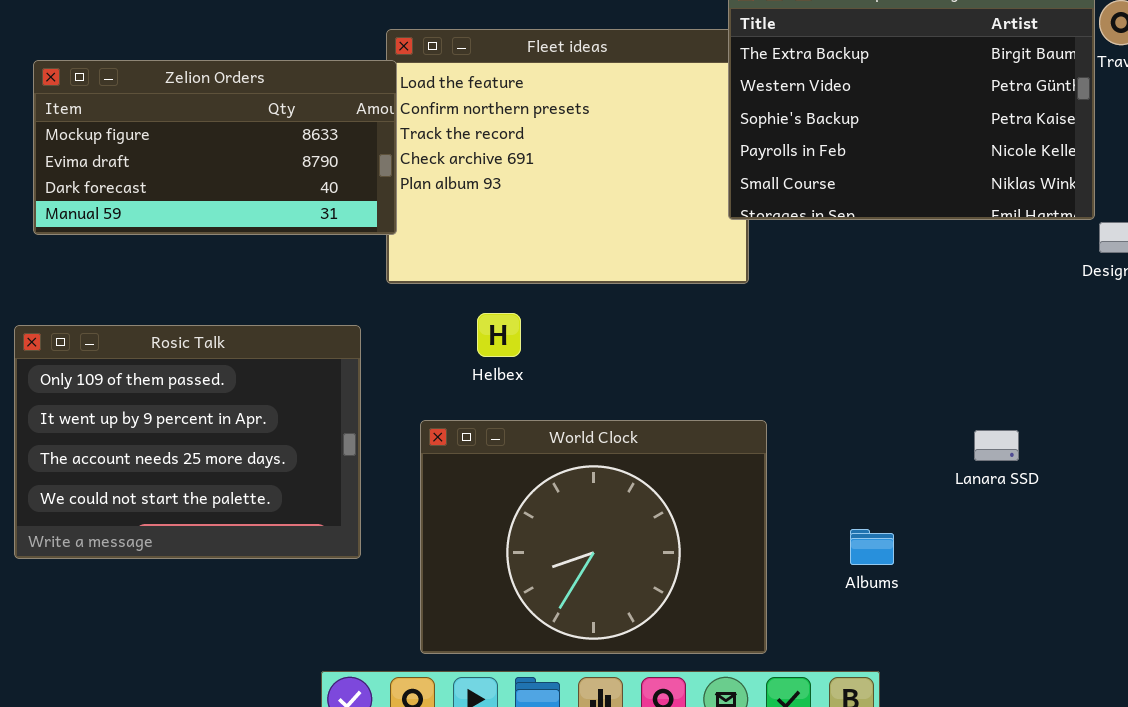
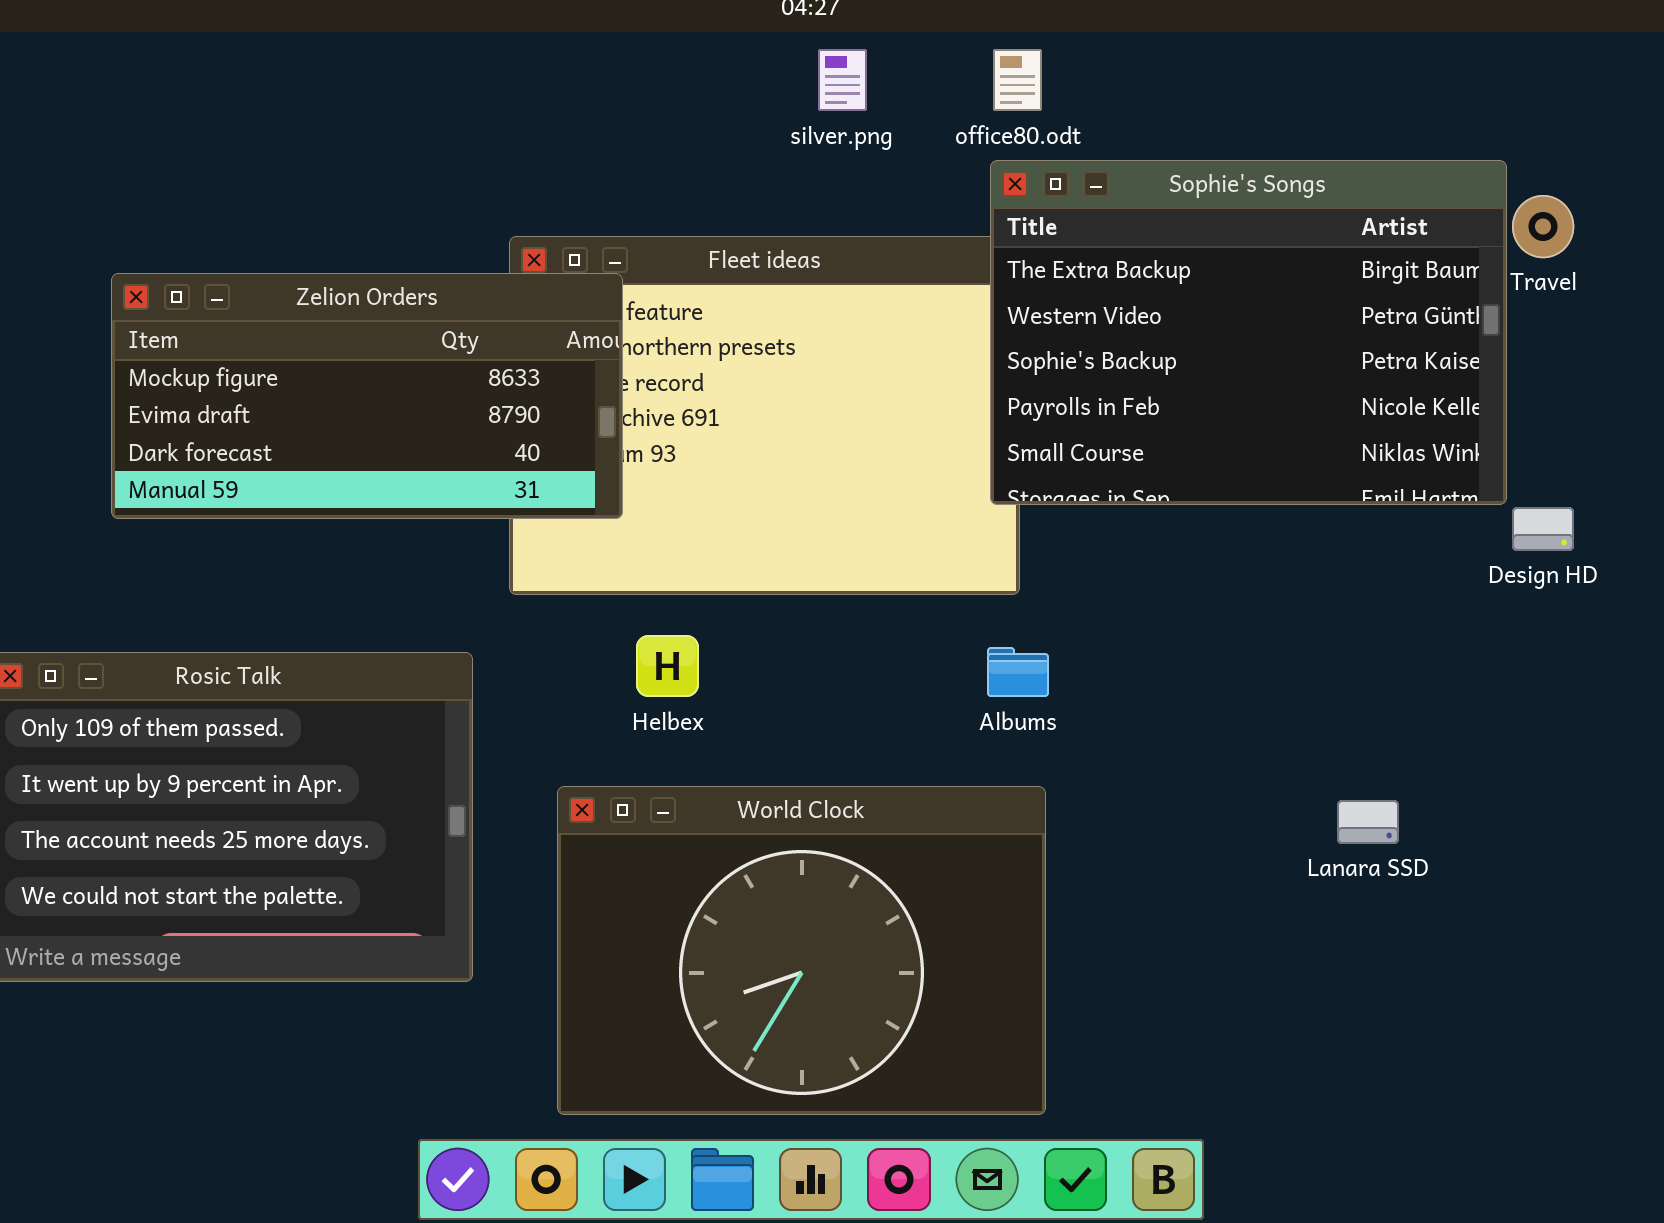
Zelion Orders: [33,60,397,235] -> [111,273,623,519], moved
Albums: [850,529,894,565] -> [987,647,1049,697], moved

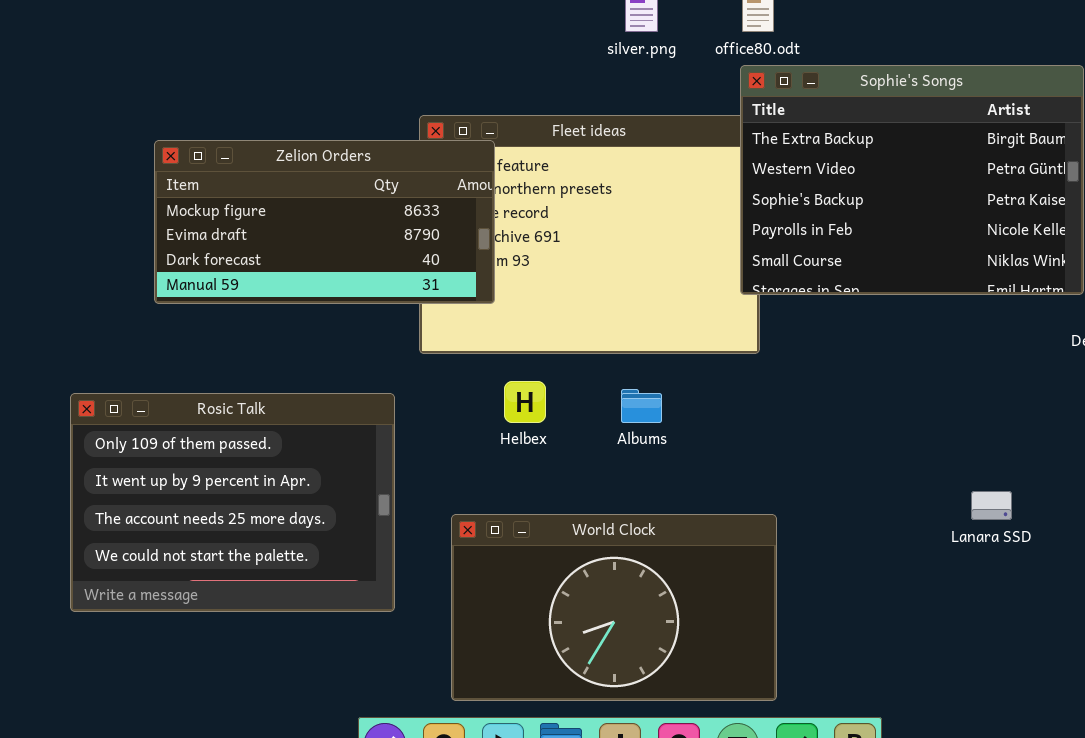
Albums: [987,647,1049,697] -> [621,389,662,423], moved
World Clock: [557,786,1046,1115] -> [451,514,777,701], resized

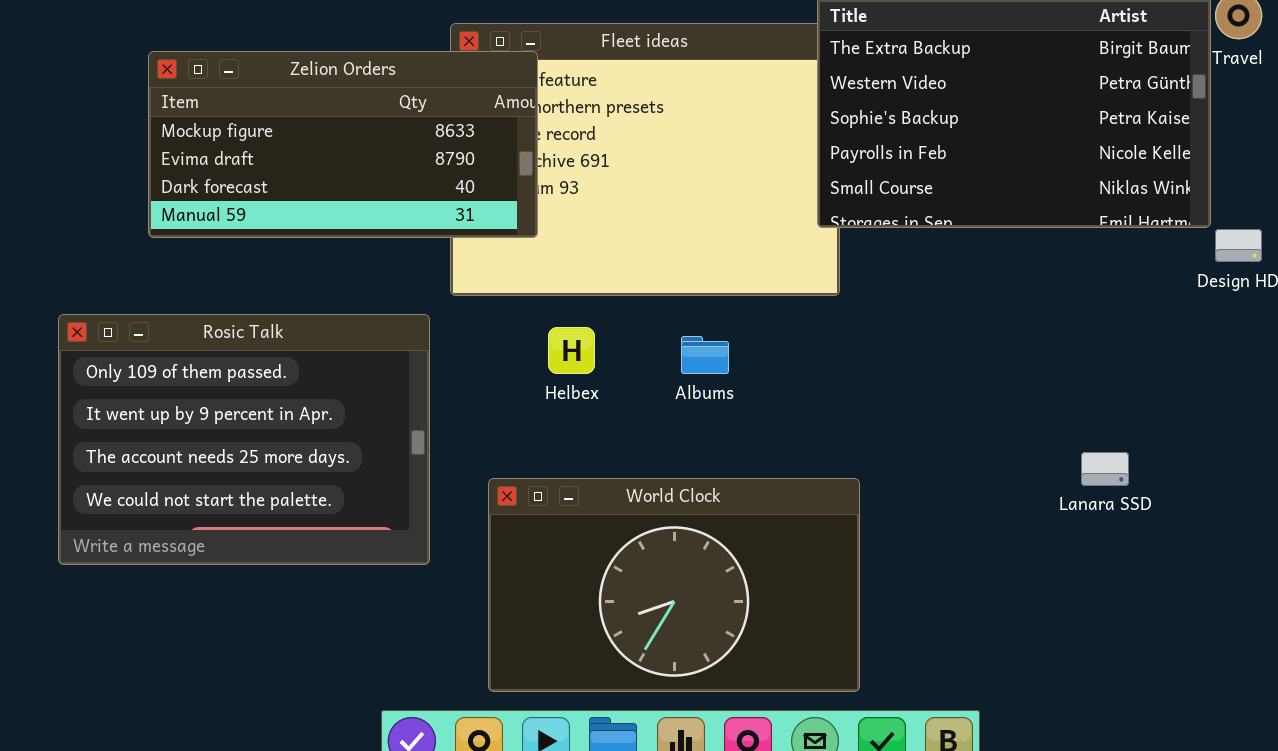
Rosic Talk: [70,393,395,612] -> [58,314,430,565], moved

